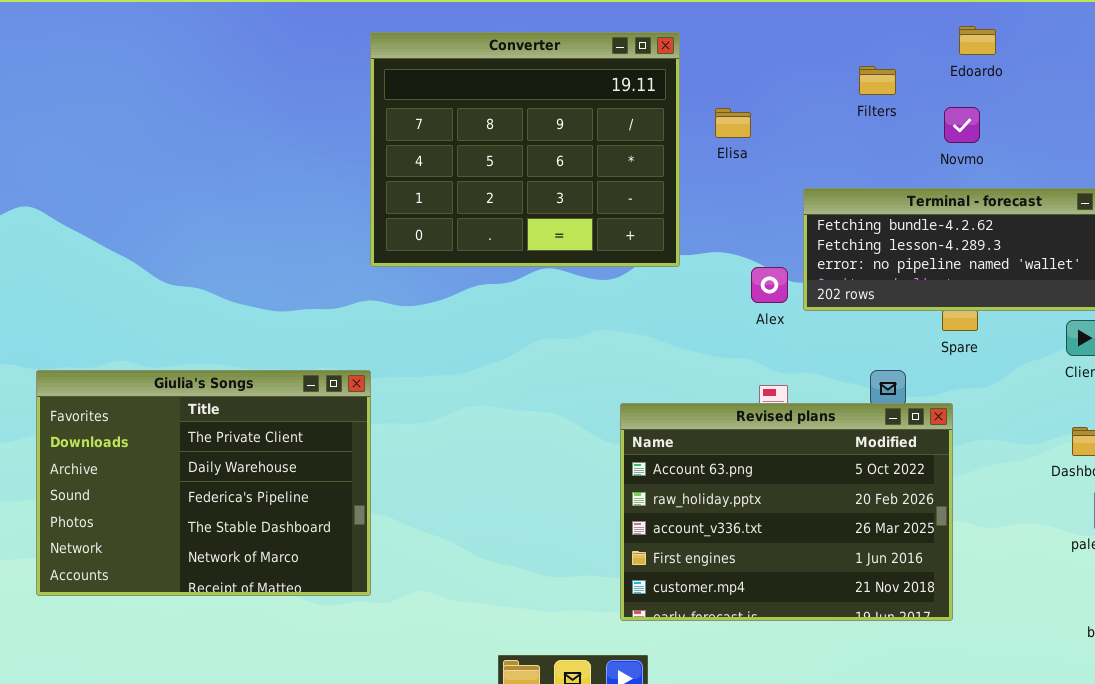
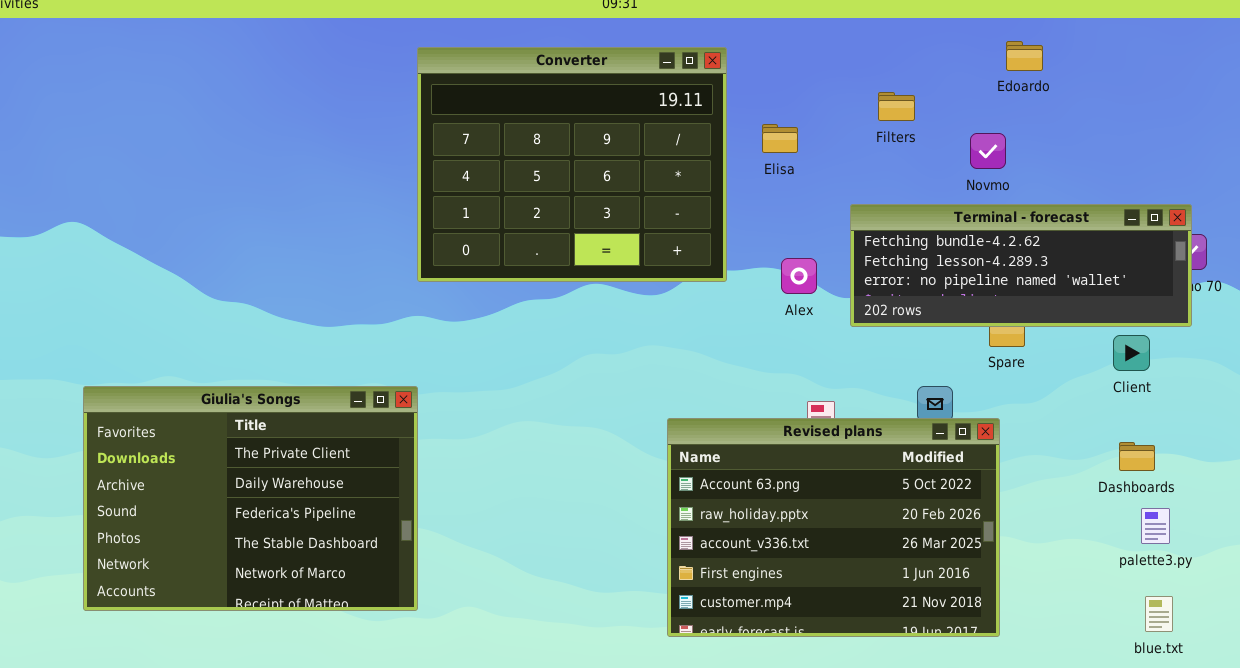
Filters: [859,66,896,95] -> [878,92,915,121], moved
Novmo: [944,107,980,143] -> [970,133,1006,169], moved
Alex: [751,267,788,303] -> [781,258,817,294], moved

